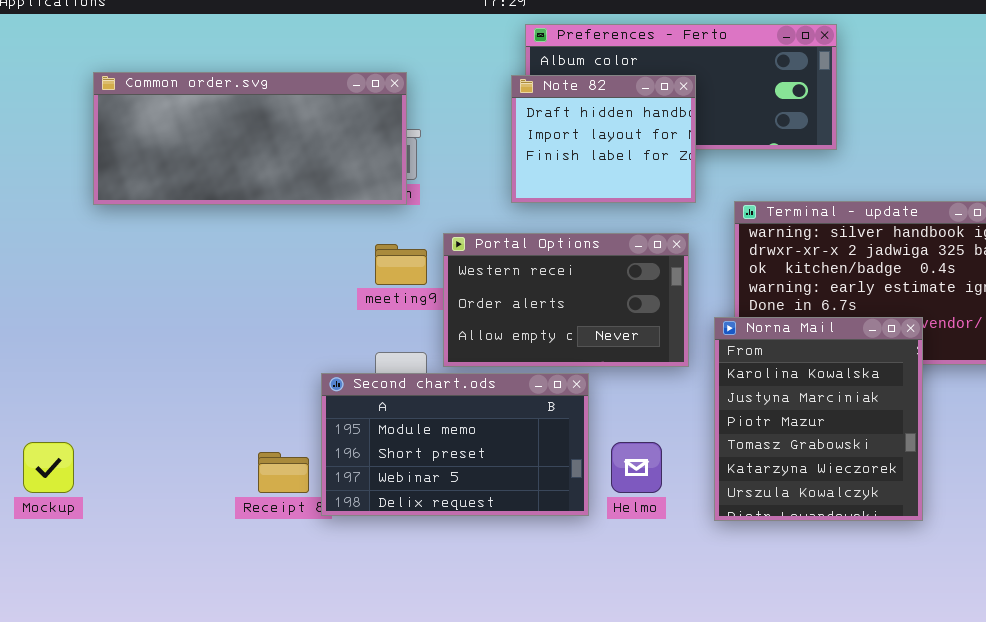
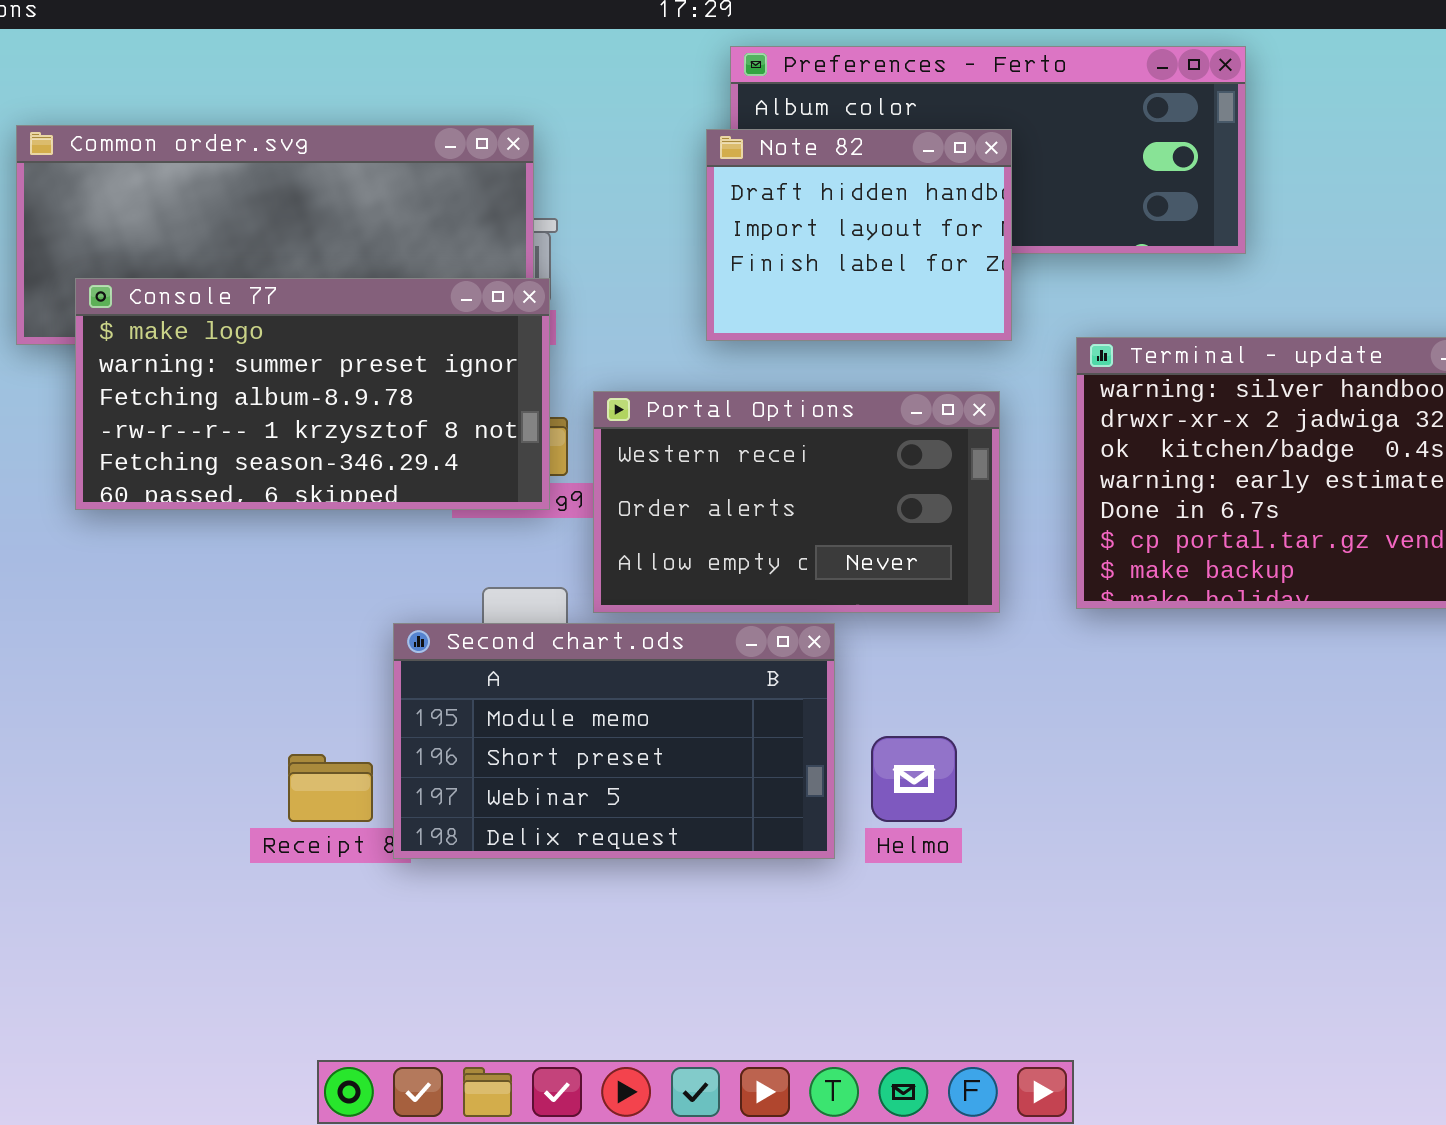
Console 77: none -> [75,278,550,510], opened
Norna Mail: [714,317,923,521] -> none, closed

